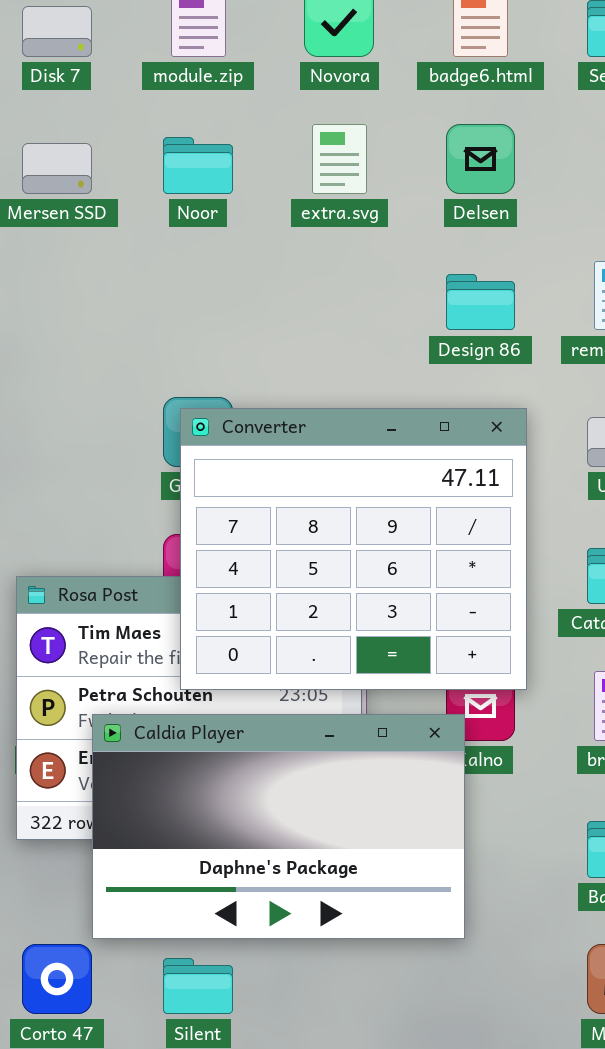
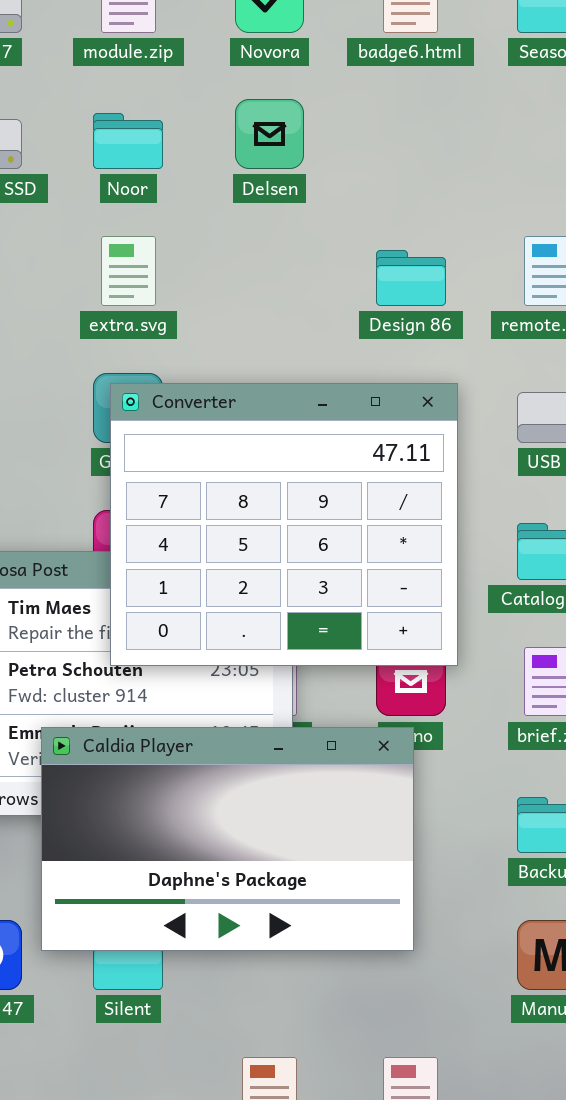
extra.svg: [312,124,367,194] -> [101,236,156,306], moved
Delsen: [446,124,515,194] -> [235,99,304,169], moved
Caldia Player: [92,714,465,939] -> [41,727,414,951], moved

